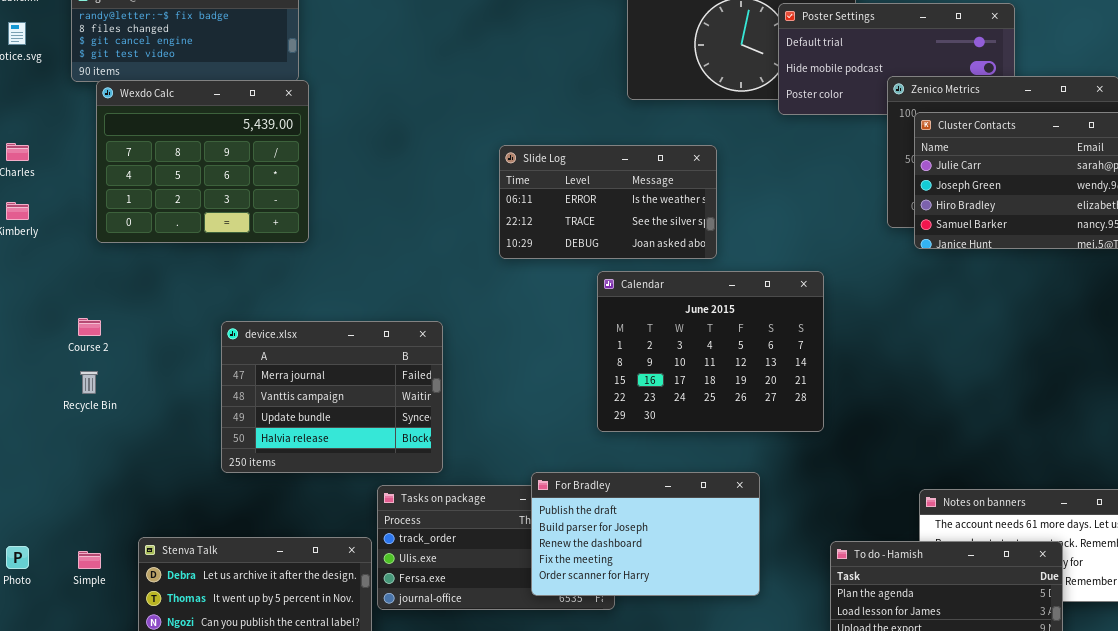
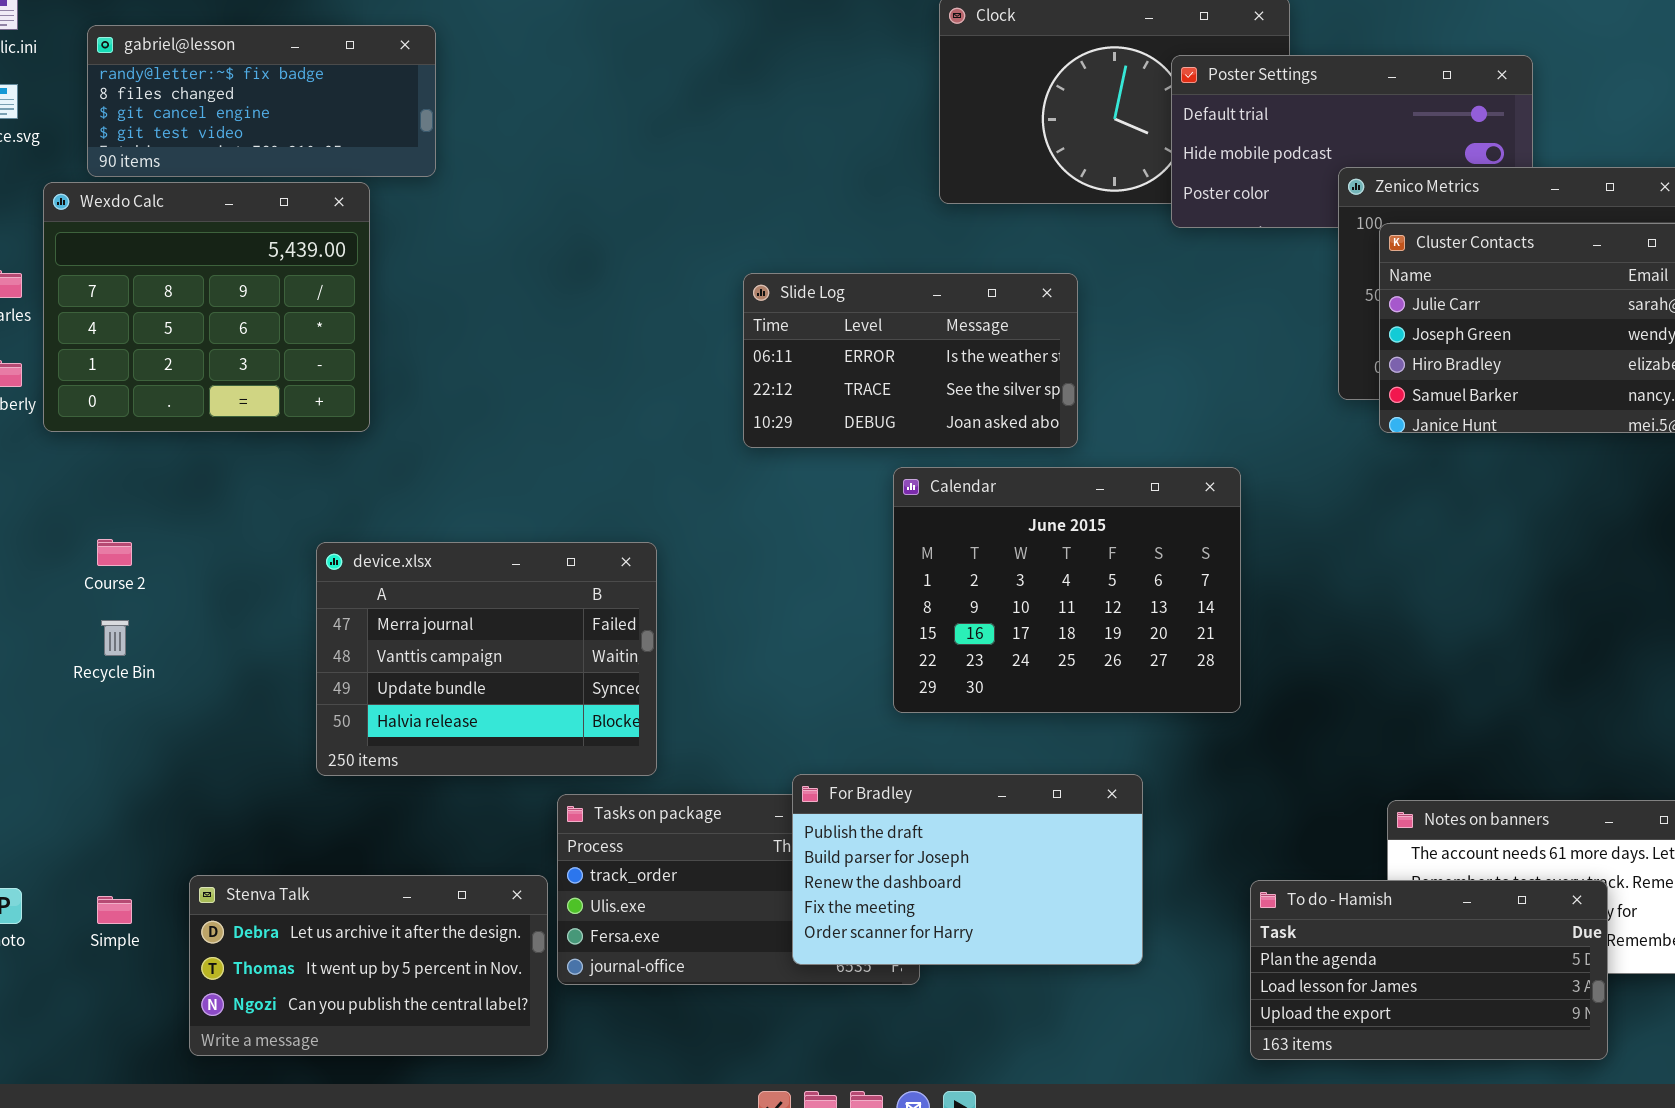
Wexdo Calc: [96,80,309,243] -> [43,182,370,432], moved

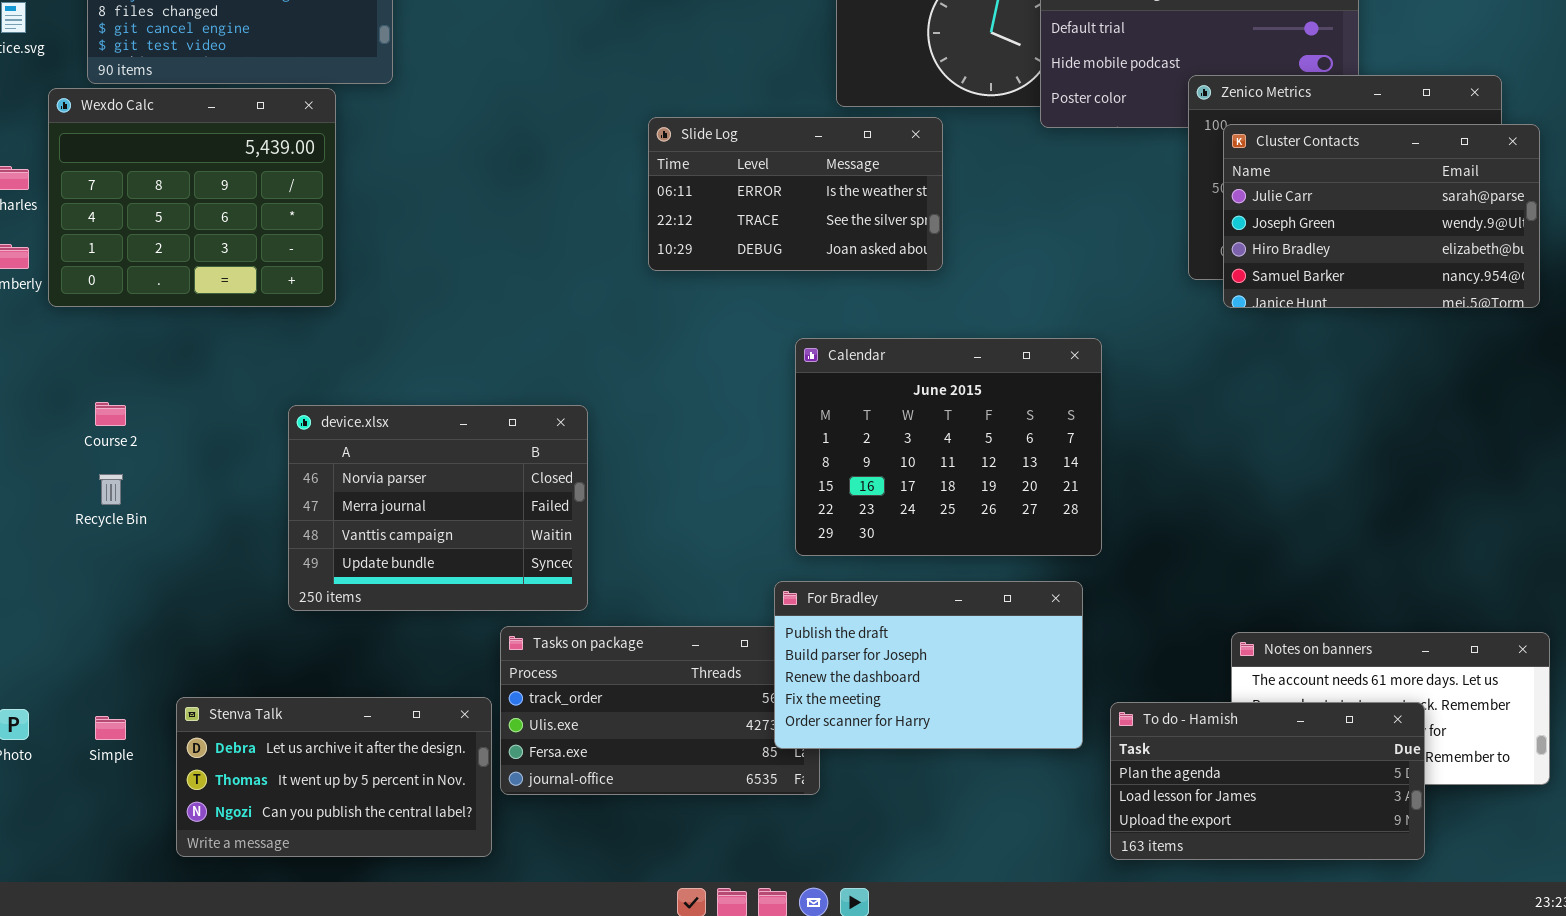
Slide Log: [743,273,1078,448] -> [648,117,943,271], moved
device.xlsx: [316,542,657,776] -> [288,405,588,611], scrolled up 1 row
For Bradley: [792,774,1143,965] -> [774,581,1083,749], moved

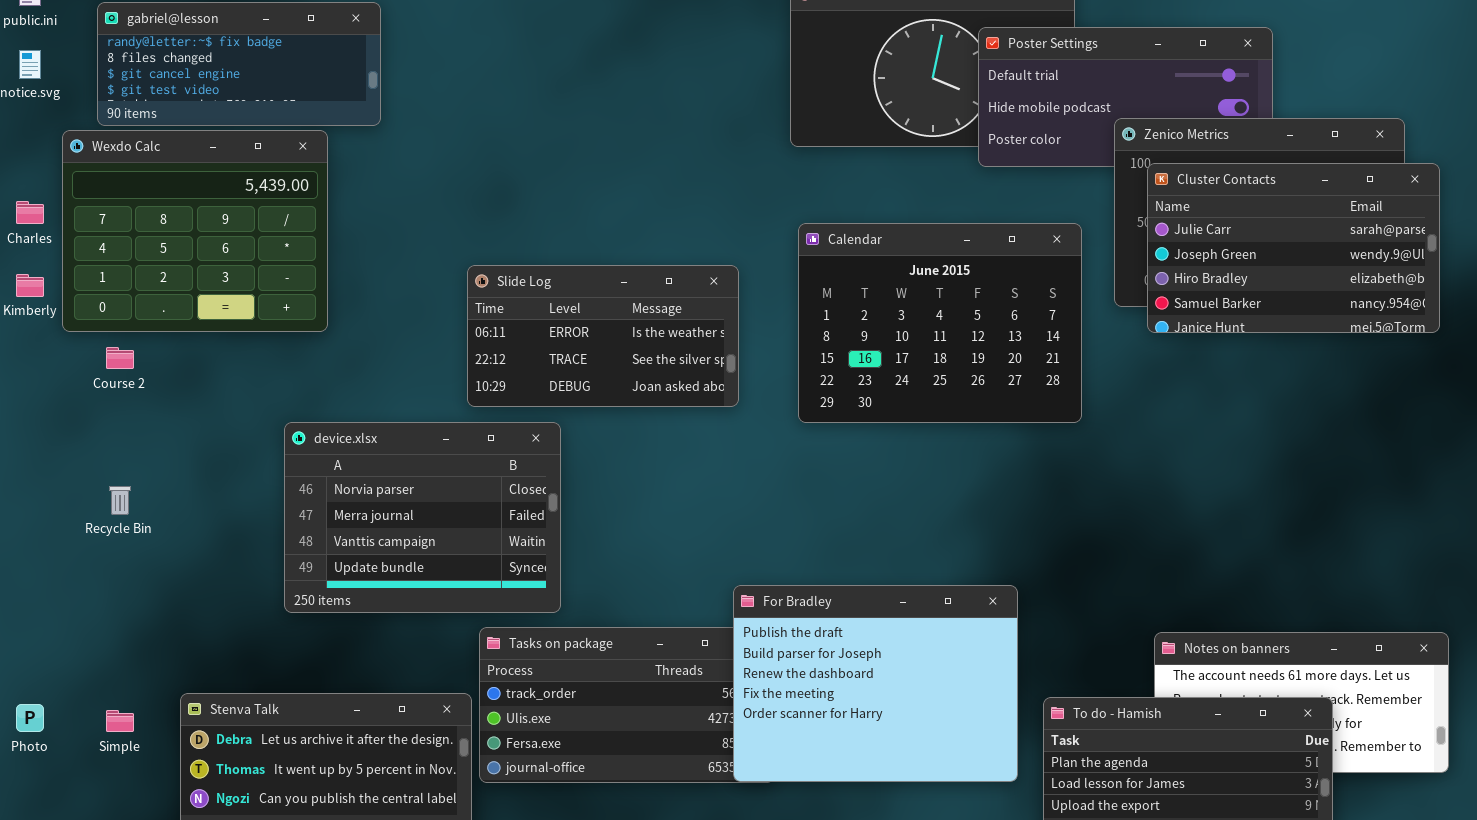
Slide Log: [648,117,943,271] -> [467,265,739,407], moved
Calendar: [795,338,1102,556] -> [798,223,1082,423], moved
Course 2: [95,402,126,426] -> [106,347,134,369], moved
For Bradley: [774,581,1083,749] -> [733,585,1018,782], resized

